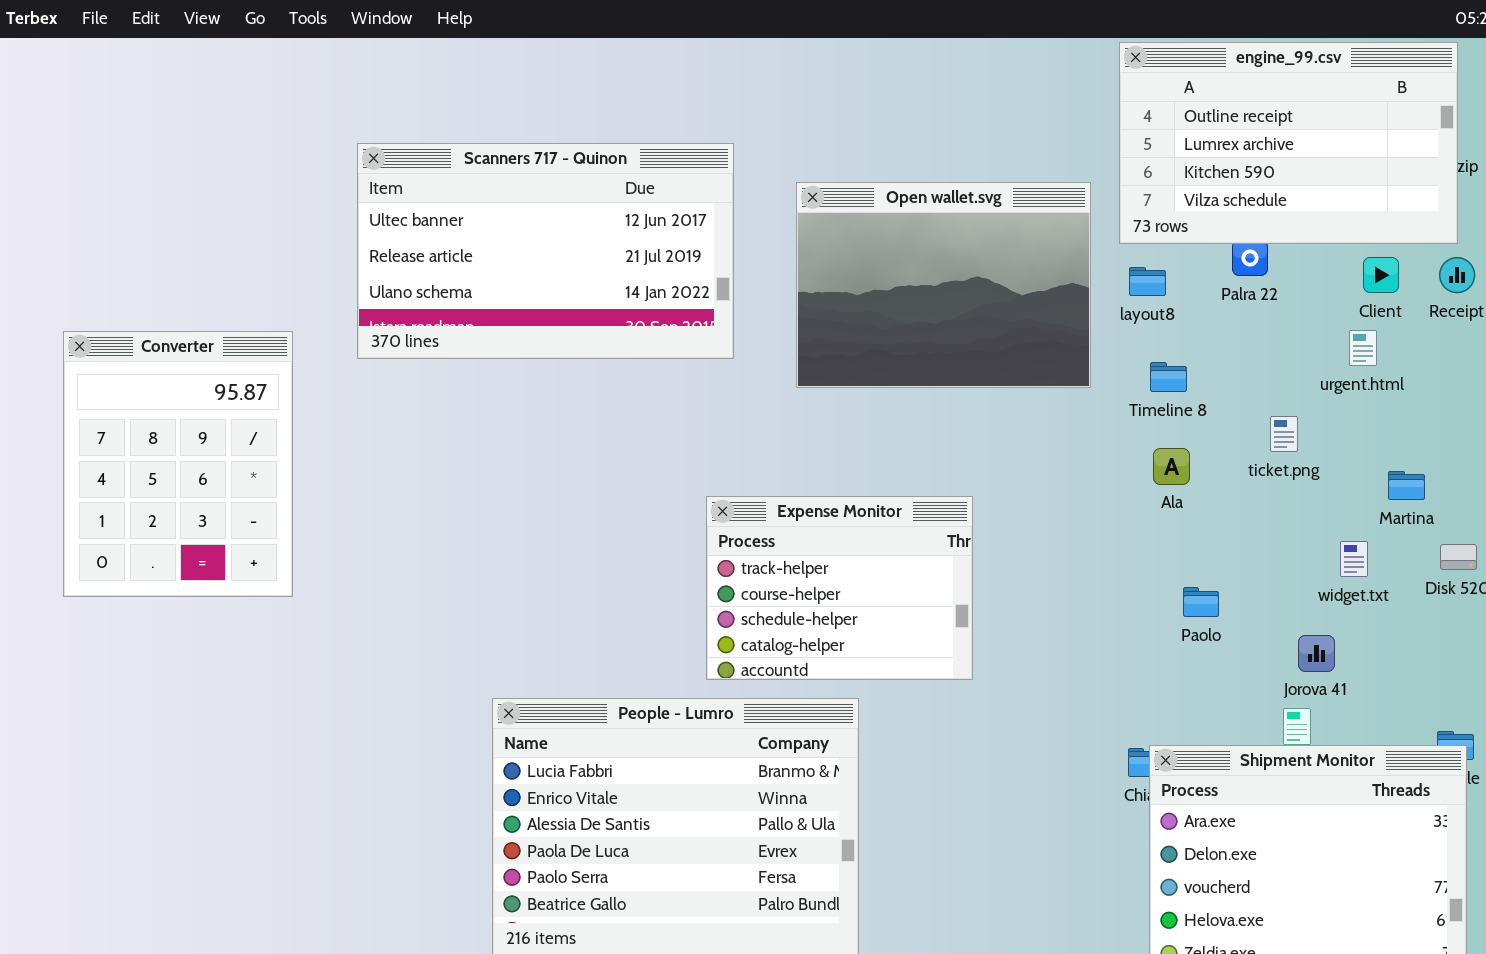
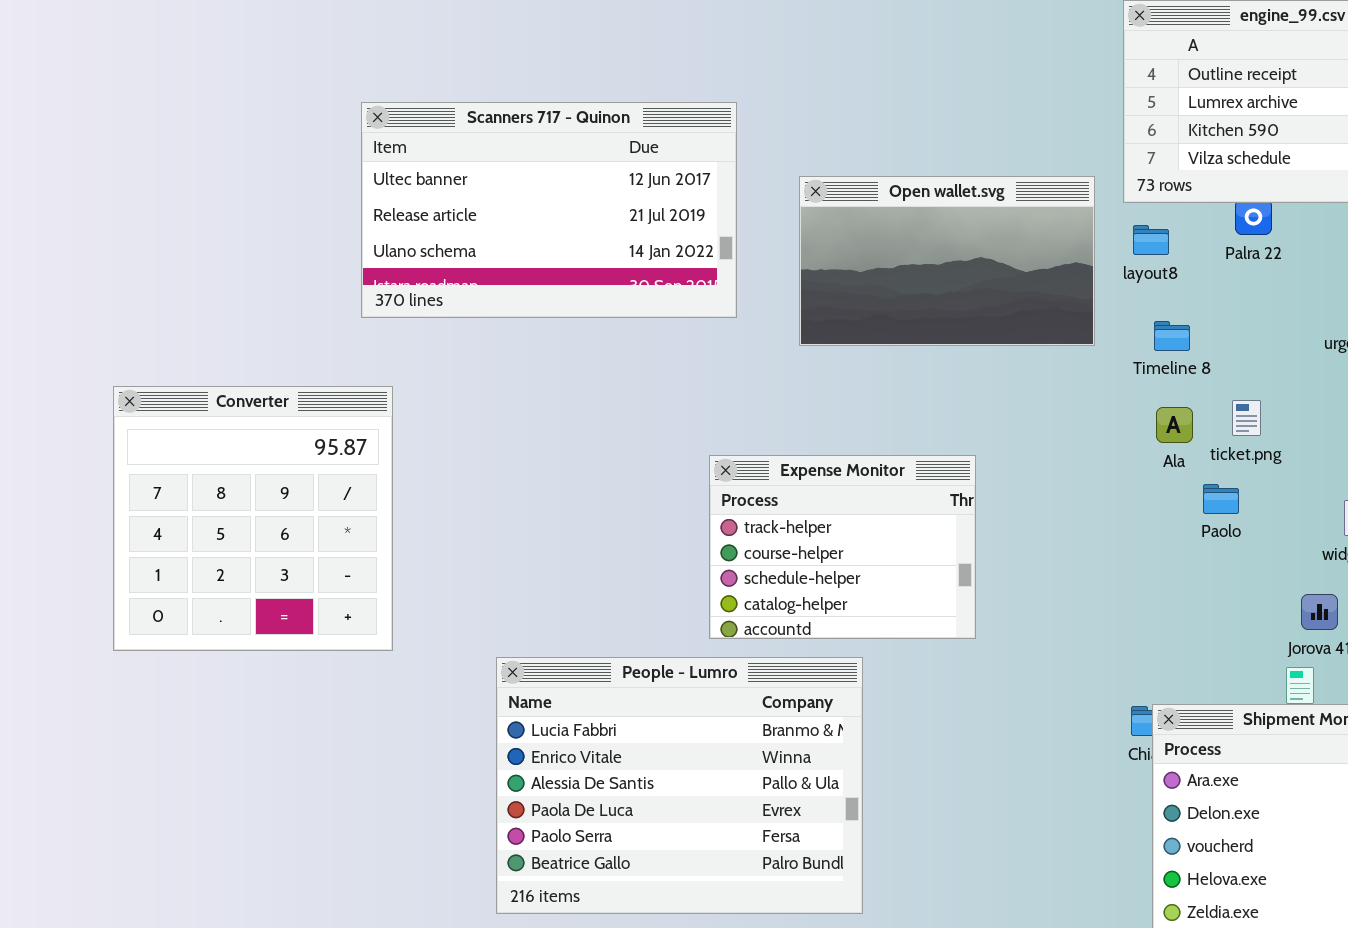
Open wallet.svg: [796,182,1091,388] -> [799,176,1095,346], resized
Converter: [63,331,293,597] -> [113,386,393,651], moved, resized
ticket.png: [1270,416,1298,452] -> [1232,400,1261,436], moved
Paolo: [1183,587,1219,617] -> [1203,484,1239,514], moved

